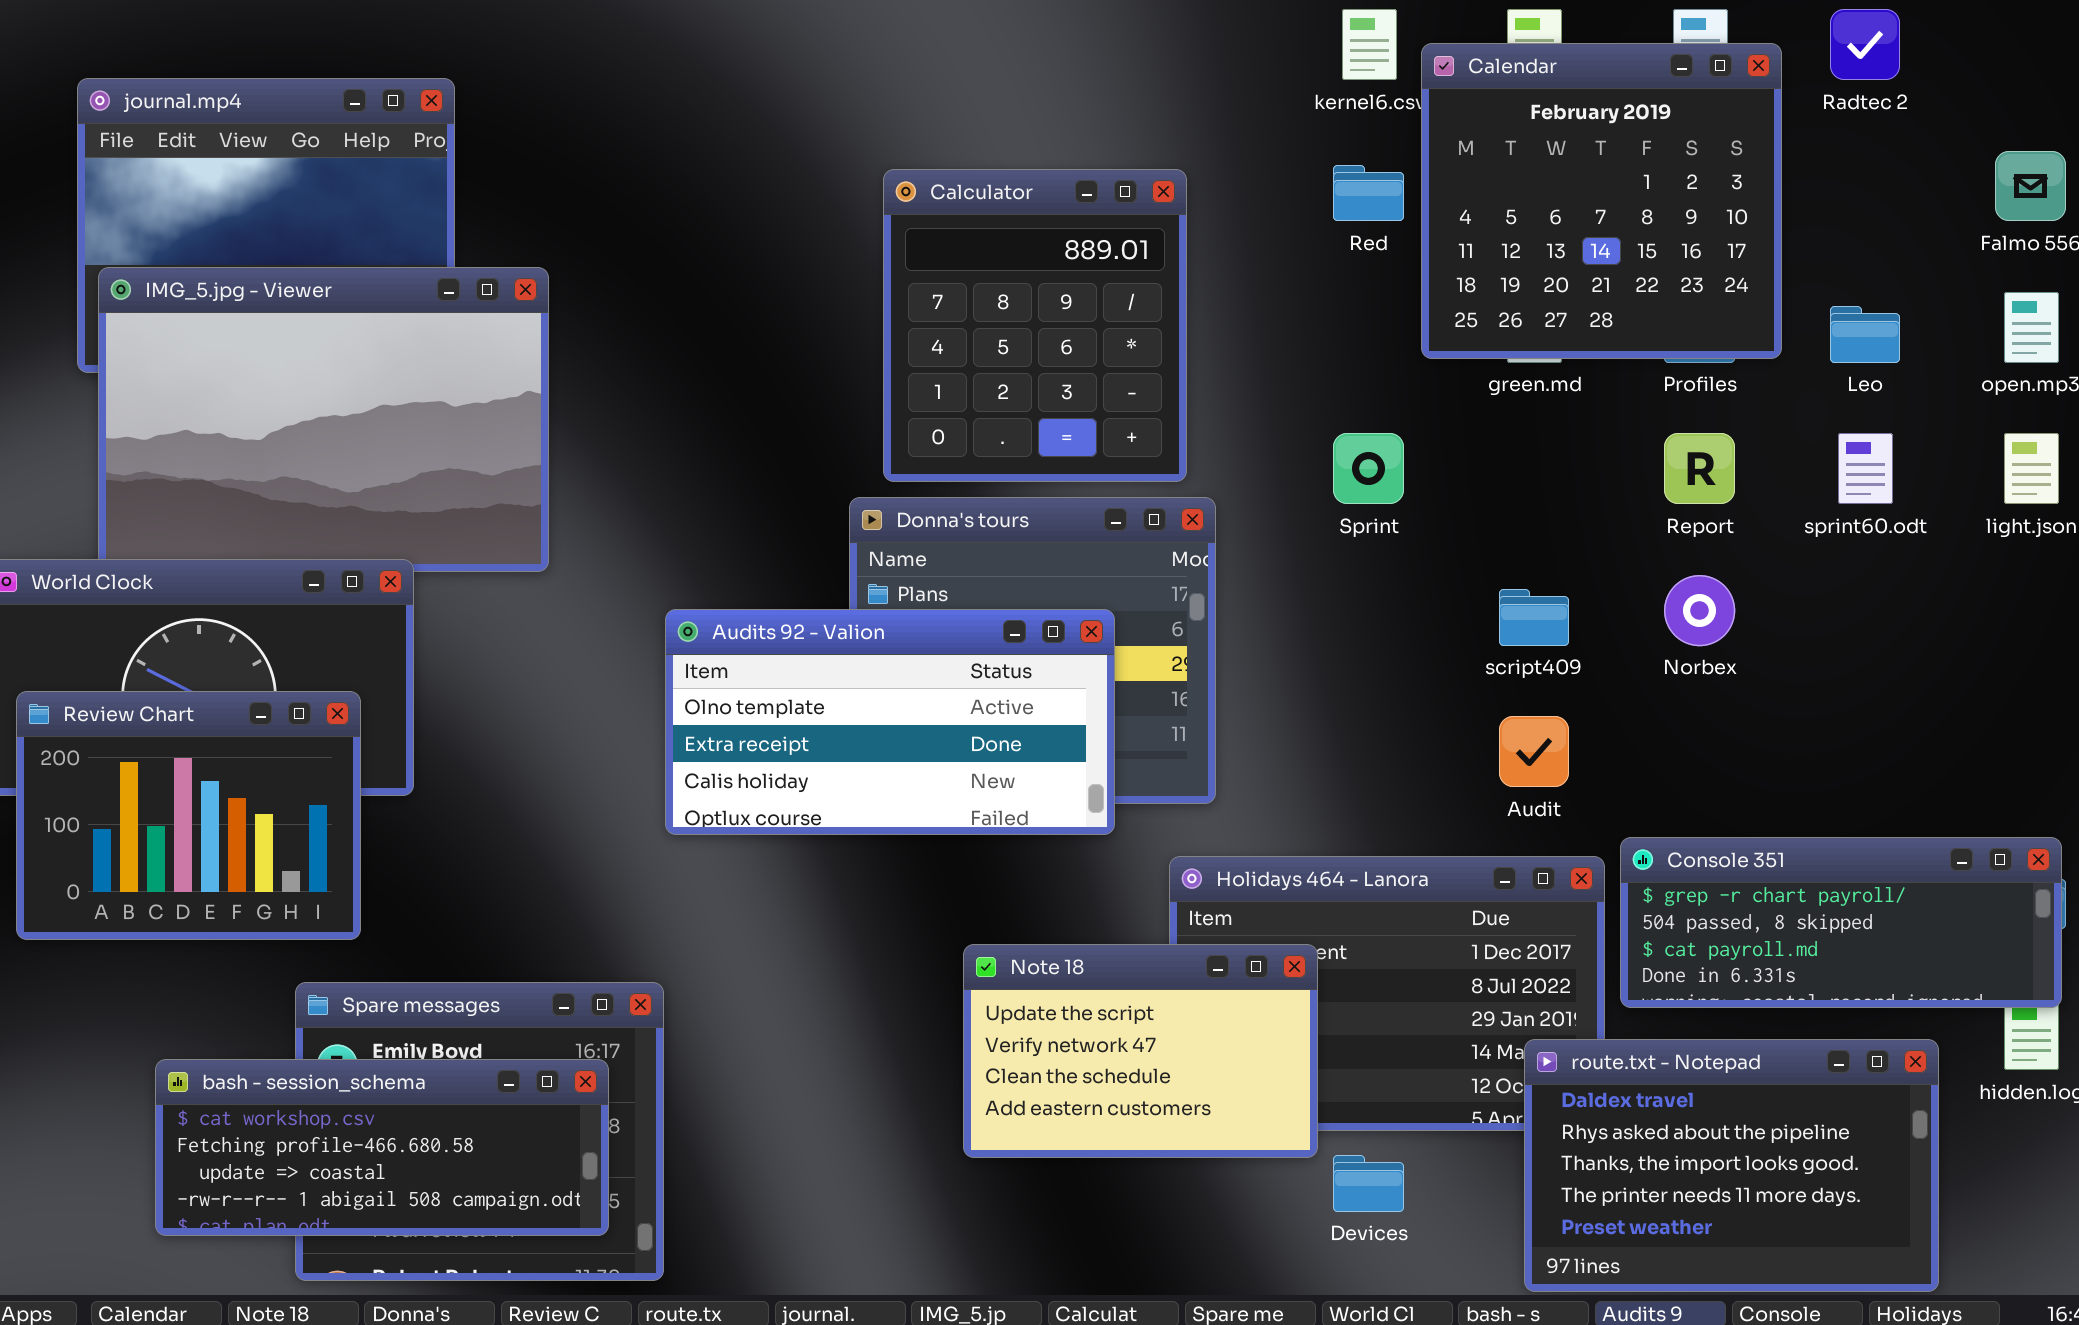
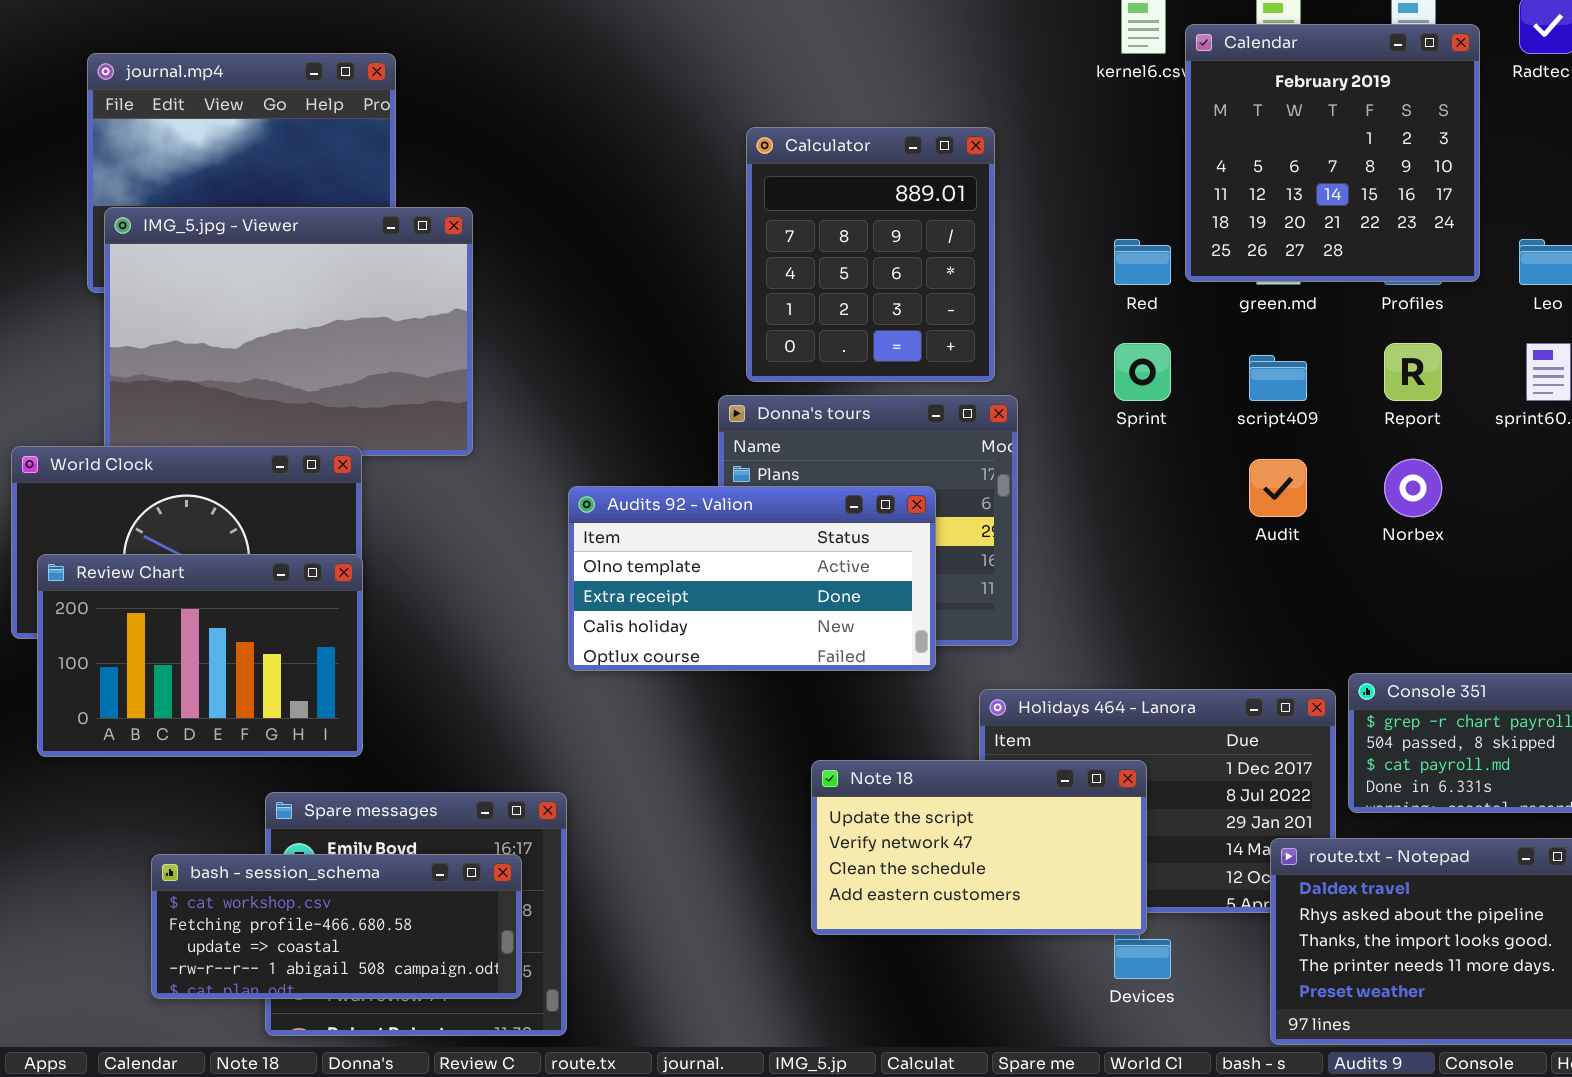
Red: [1333,165,1404,221] -> [1114,239,1171,285], moved
script409: [1499,589,1569,646] -> [1249,355,1307,401], moved
Review Chart: [16,691,361,940] -> [37,554,363,757], resized
Audit: [1499,716,1569,787] -> [1249,459,1307,517], moved
Note 18: [963,944,1318,1158] -> [811,760,1147,935], resized

